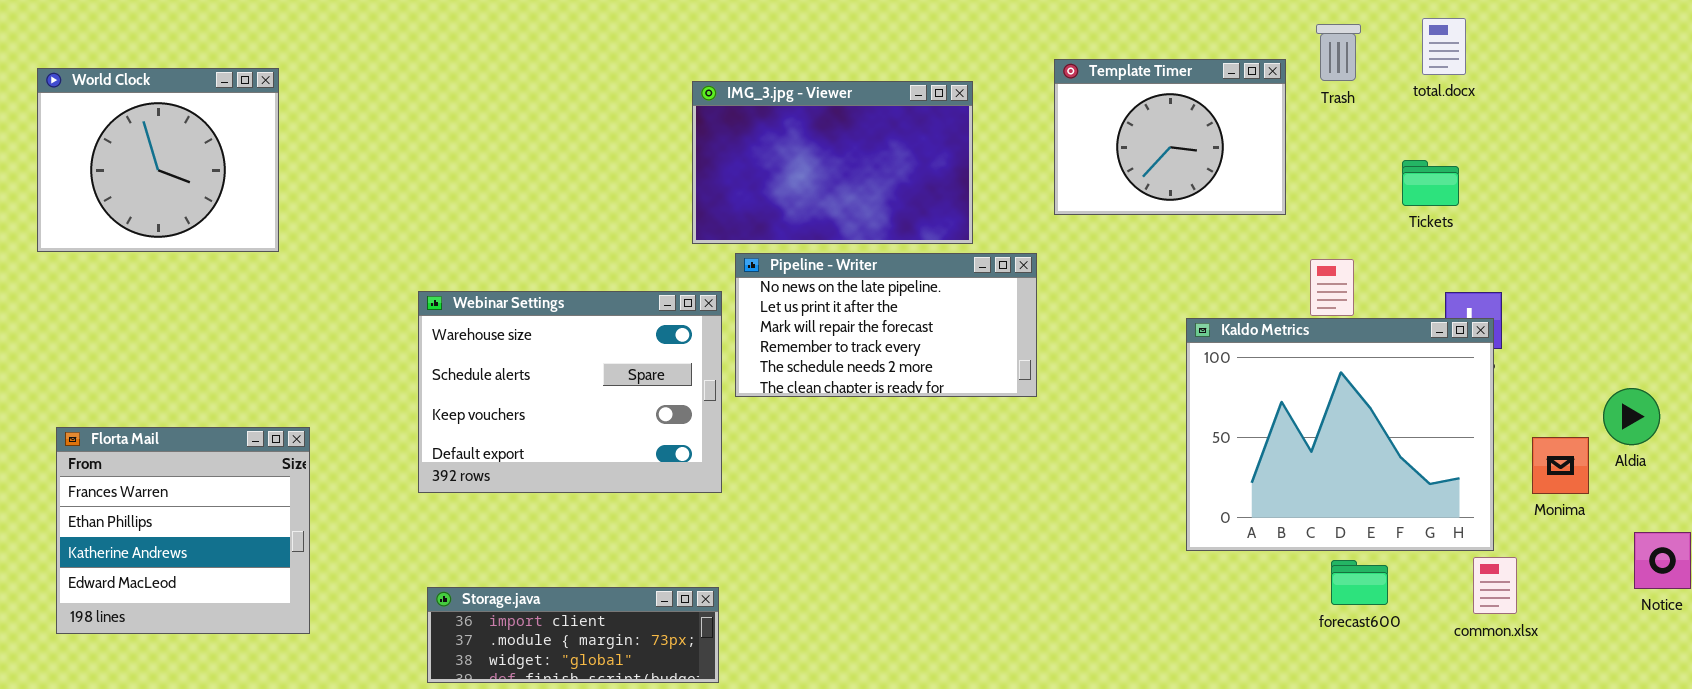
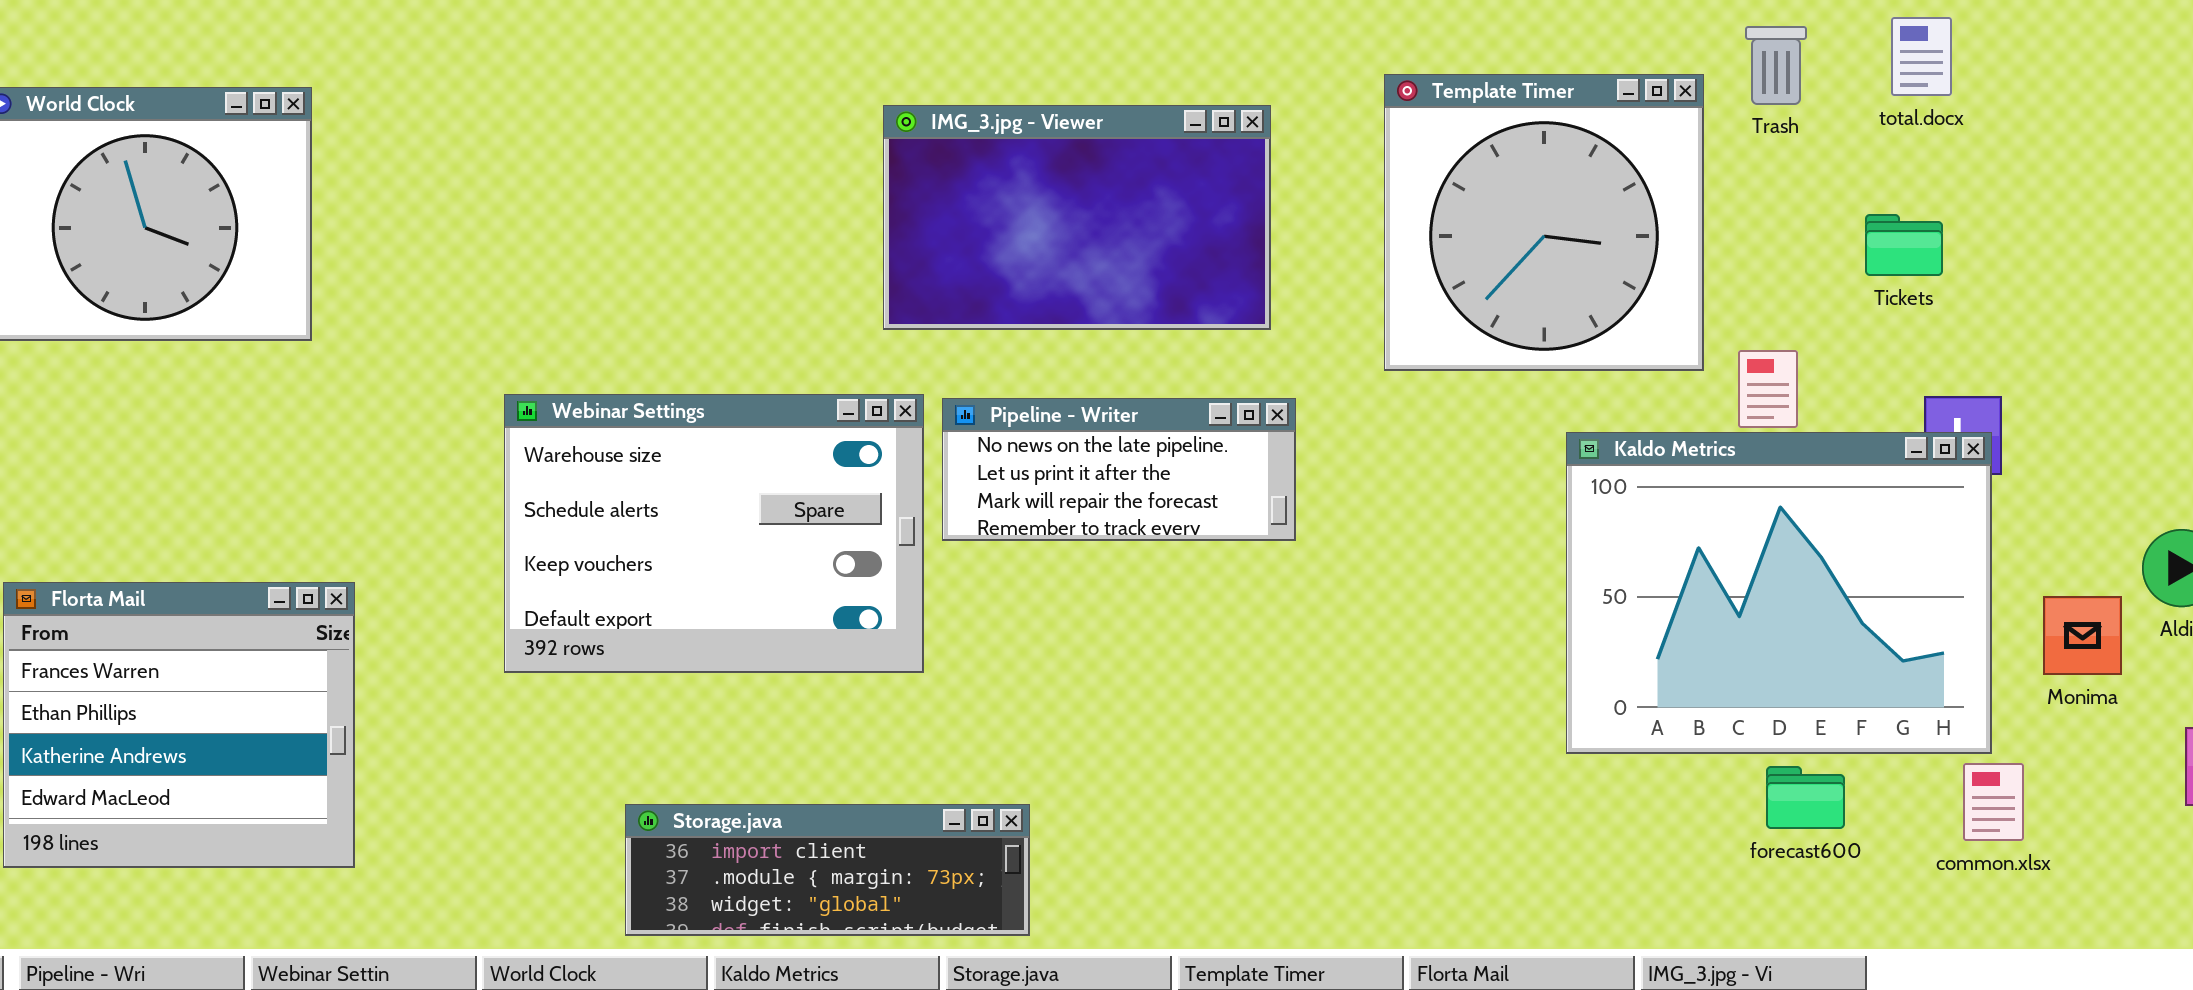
Template Timer: [1054,59,1286,215] -> [1384,74,1704,371], resized
Pipeline - Writer: [735,253,1037,397] -> [942,398,1296,541], resized
Storage.java: [427,587,719,683] -> [625,804,1030,936], moved

